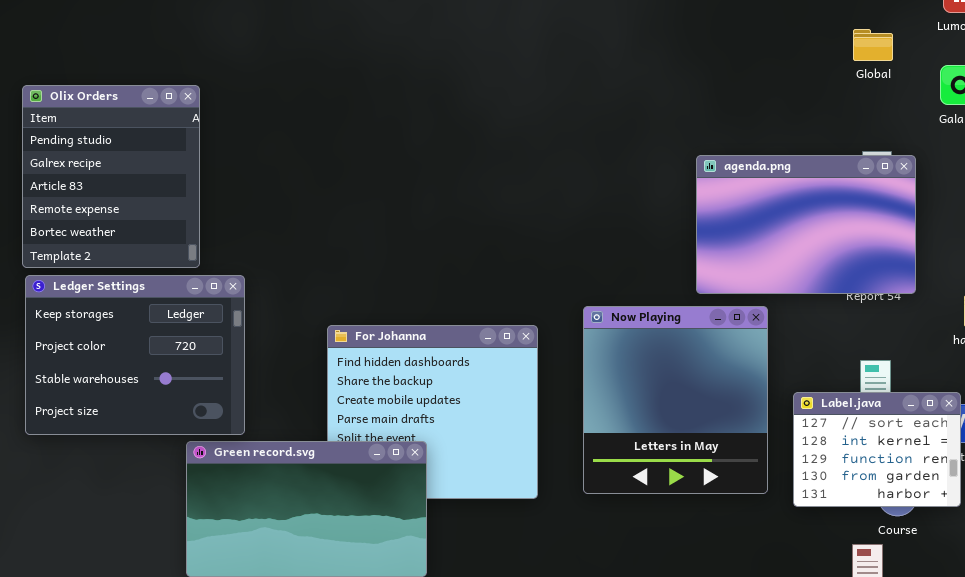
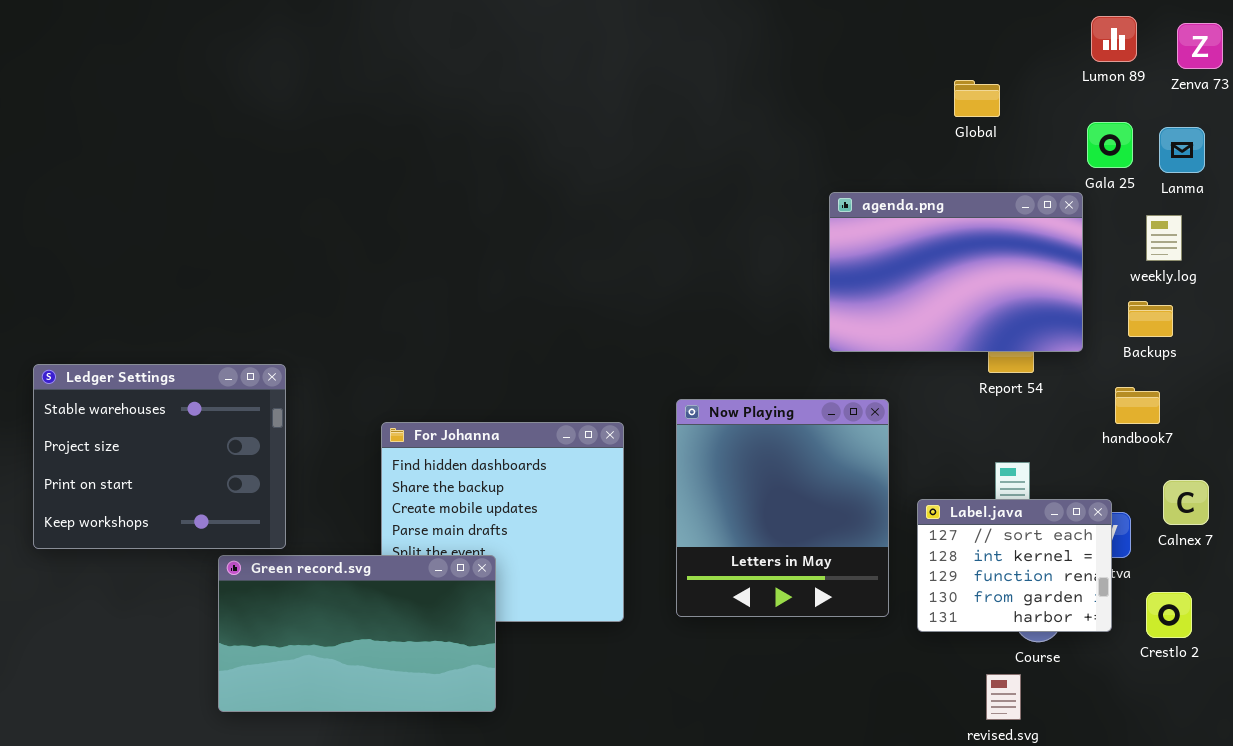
Global: [853,29,893,61] -> [954,80,1000,117], moved
Olix Orders: [22,85,200,268] -> none, closed
agenda.png: [696,155,916,294] -> [829,192,1083,352], moved
Ledger Settings: [25,275,245,435] -> [33,364,286,549], scrolled down 2 rows

